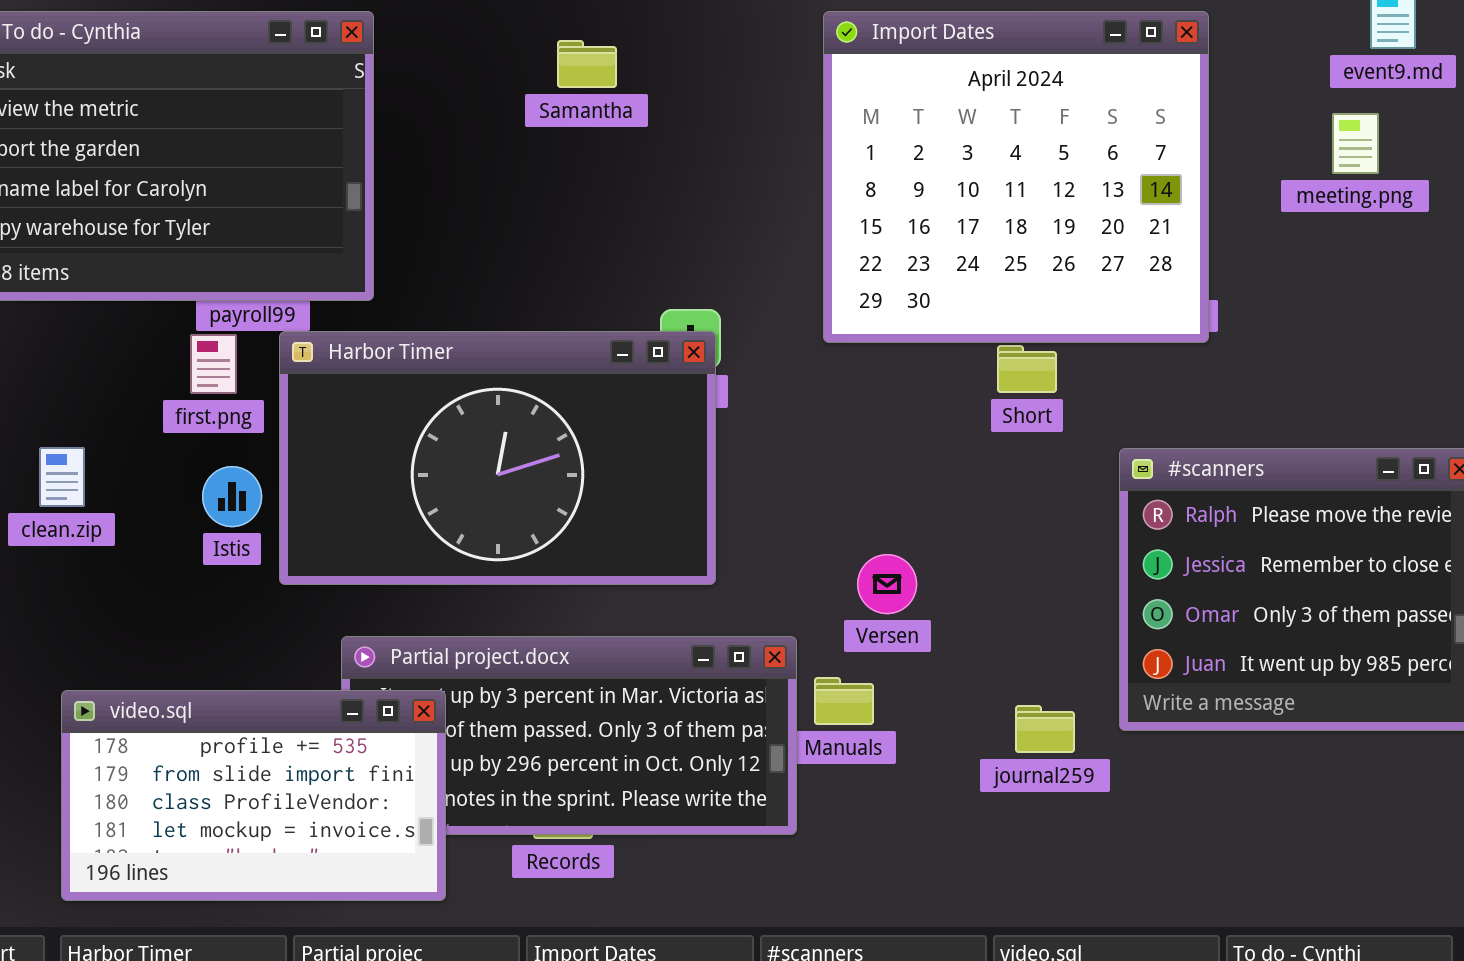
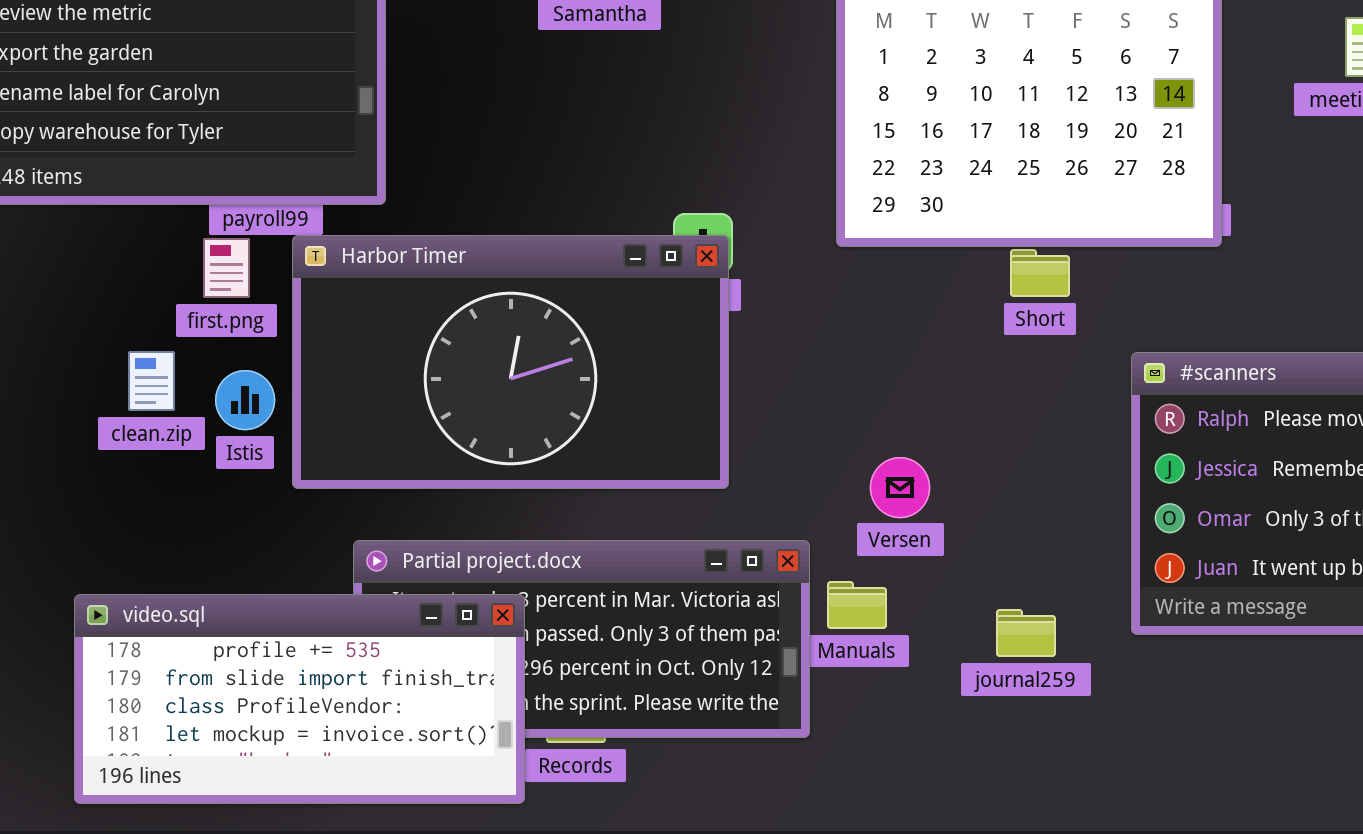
clean.zip: [39,447,85,507] -> [128,351,175,411], moved
video.sql: [61,690,446,901] -> [74,594,525,804], resized
journal259: [1015,705,1075,753] -> [996,609,1056,657], moved

